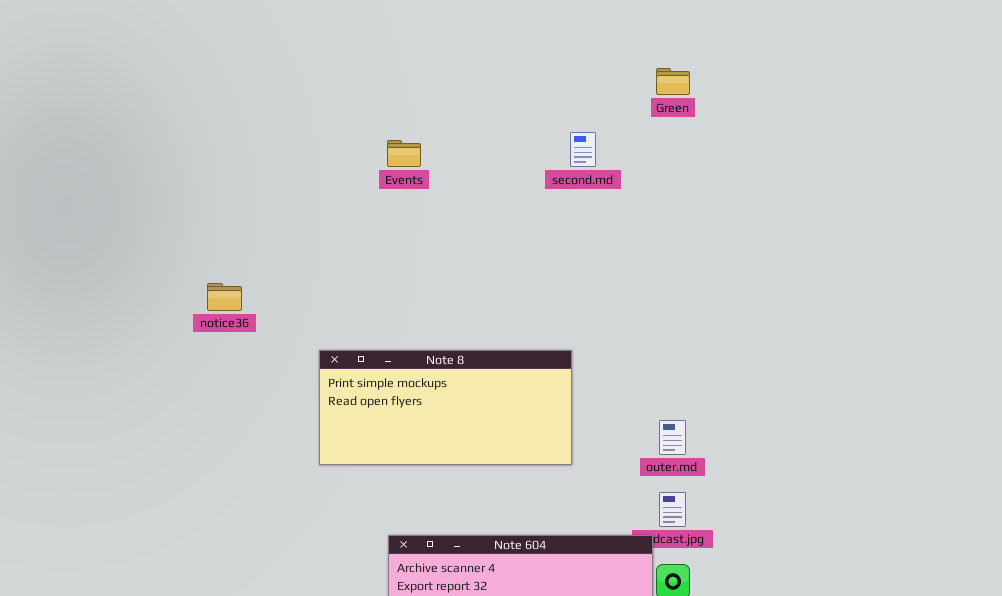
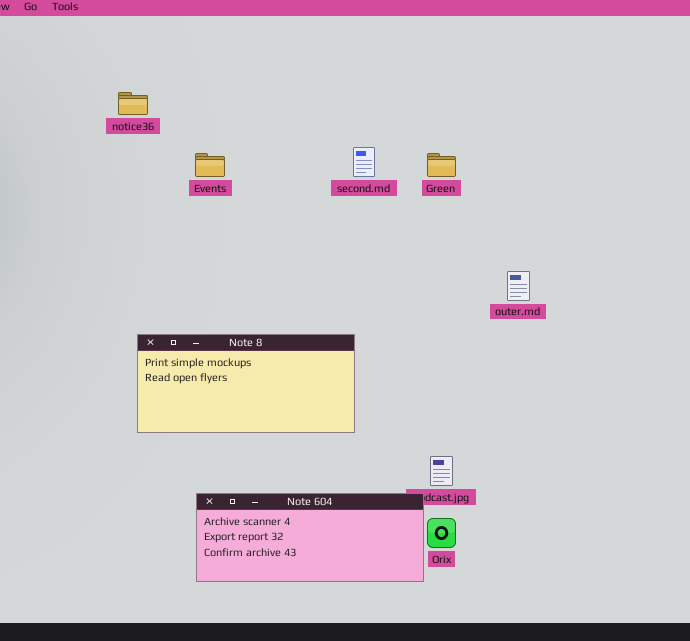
Green: [656,68,690,95] -> [427,153,456,177], moved
notice36: [207,283,242,311] -> [118,92,148,115], moved
outer.md: [659,420,686,455] -> [507,271,530,301], moved

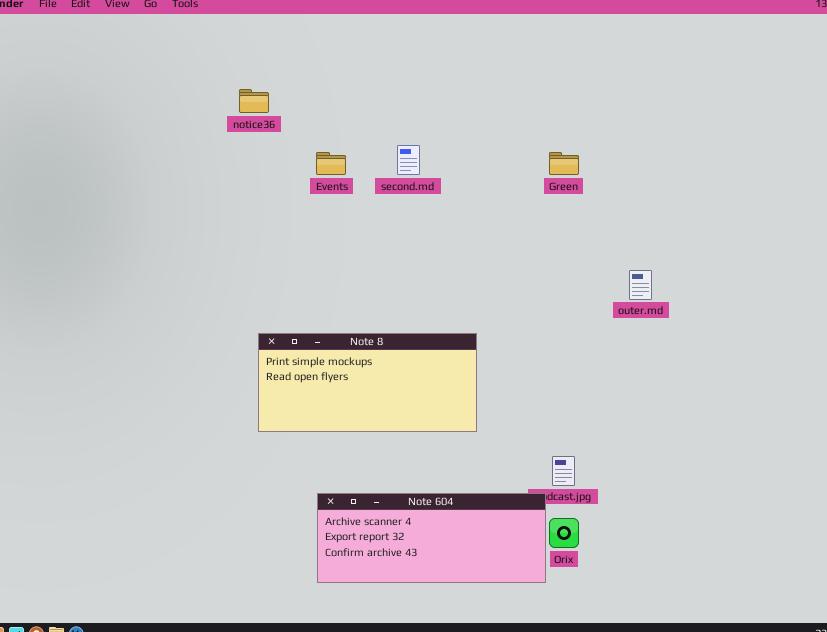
second.md: [353,147,375,177] -> [397,145,420,175], moved

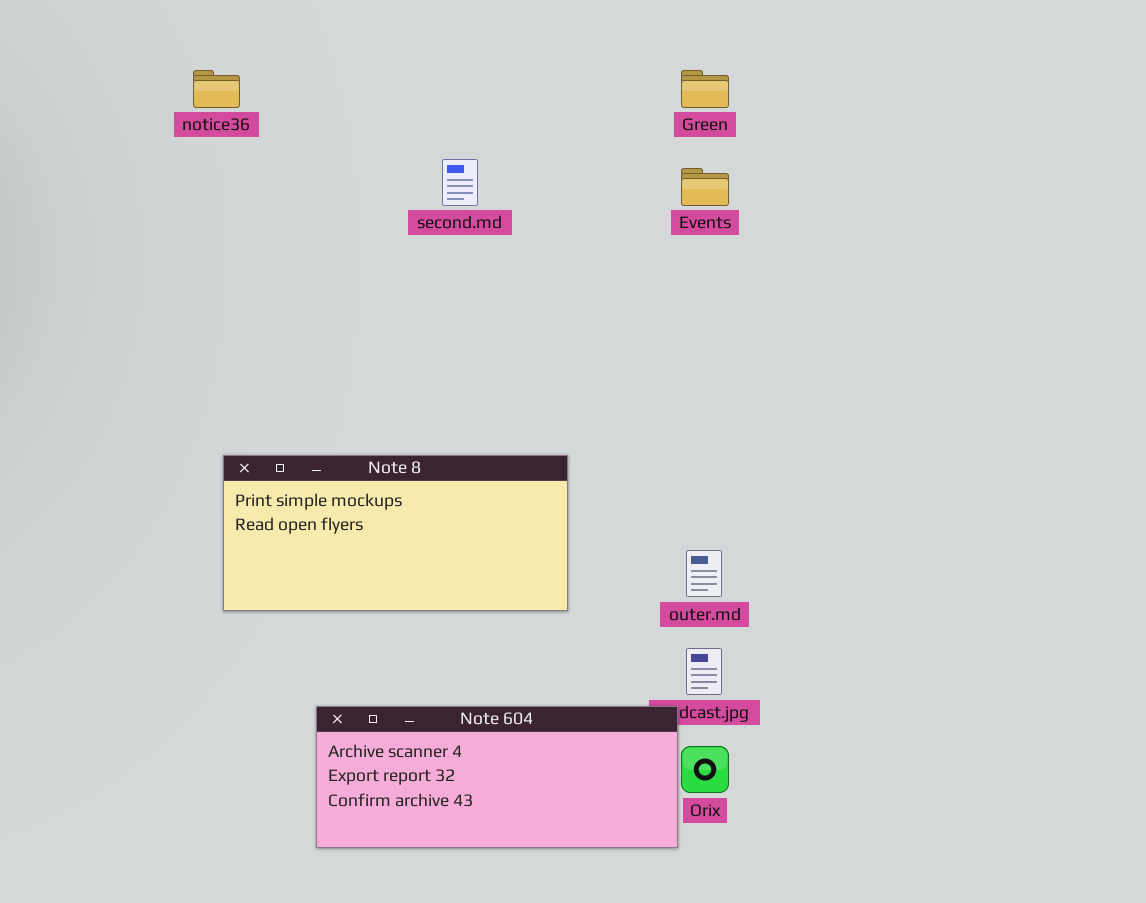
Events: [316,152,346,175] -> [681,168,729,206], moved
Green: [549,152,579,175] -> [681,70,729,108], moved
outer.md: [629,270,652,300] -> [686,550,722,597], moved

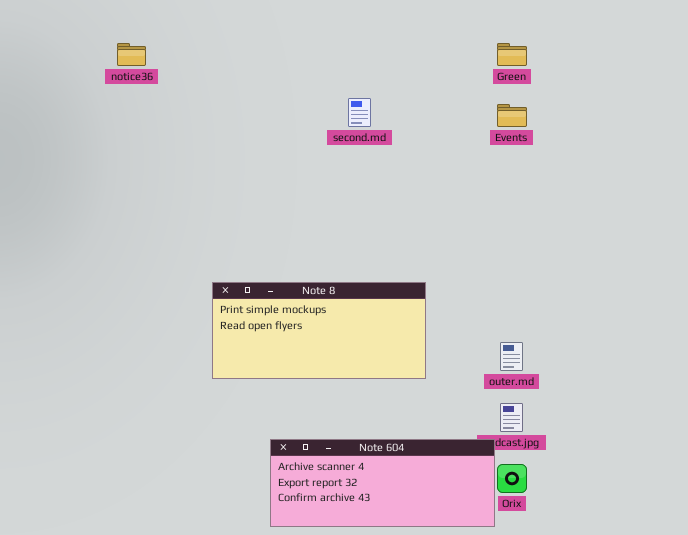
notice36: [193,70,240,108] -> [117,43,146,66], moved

